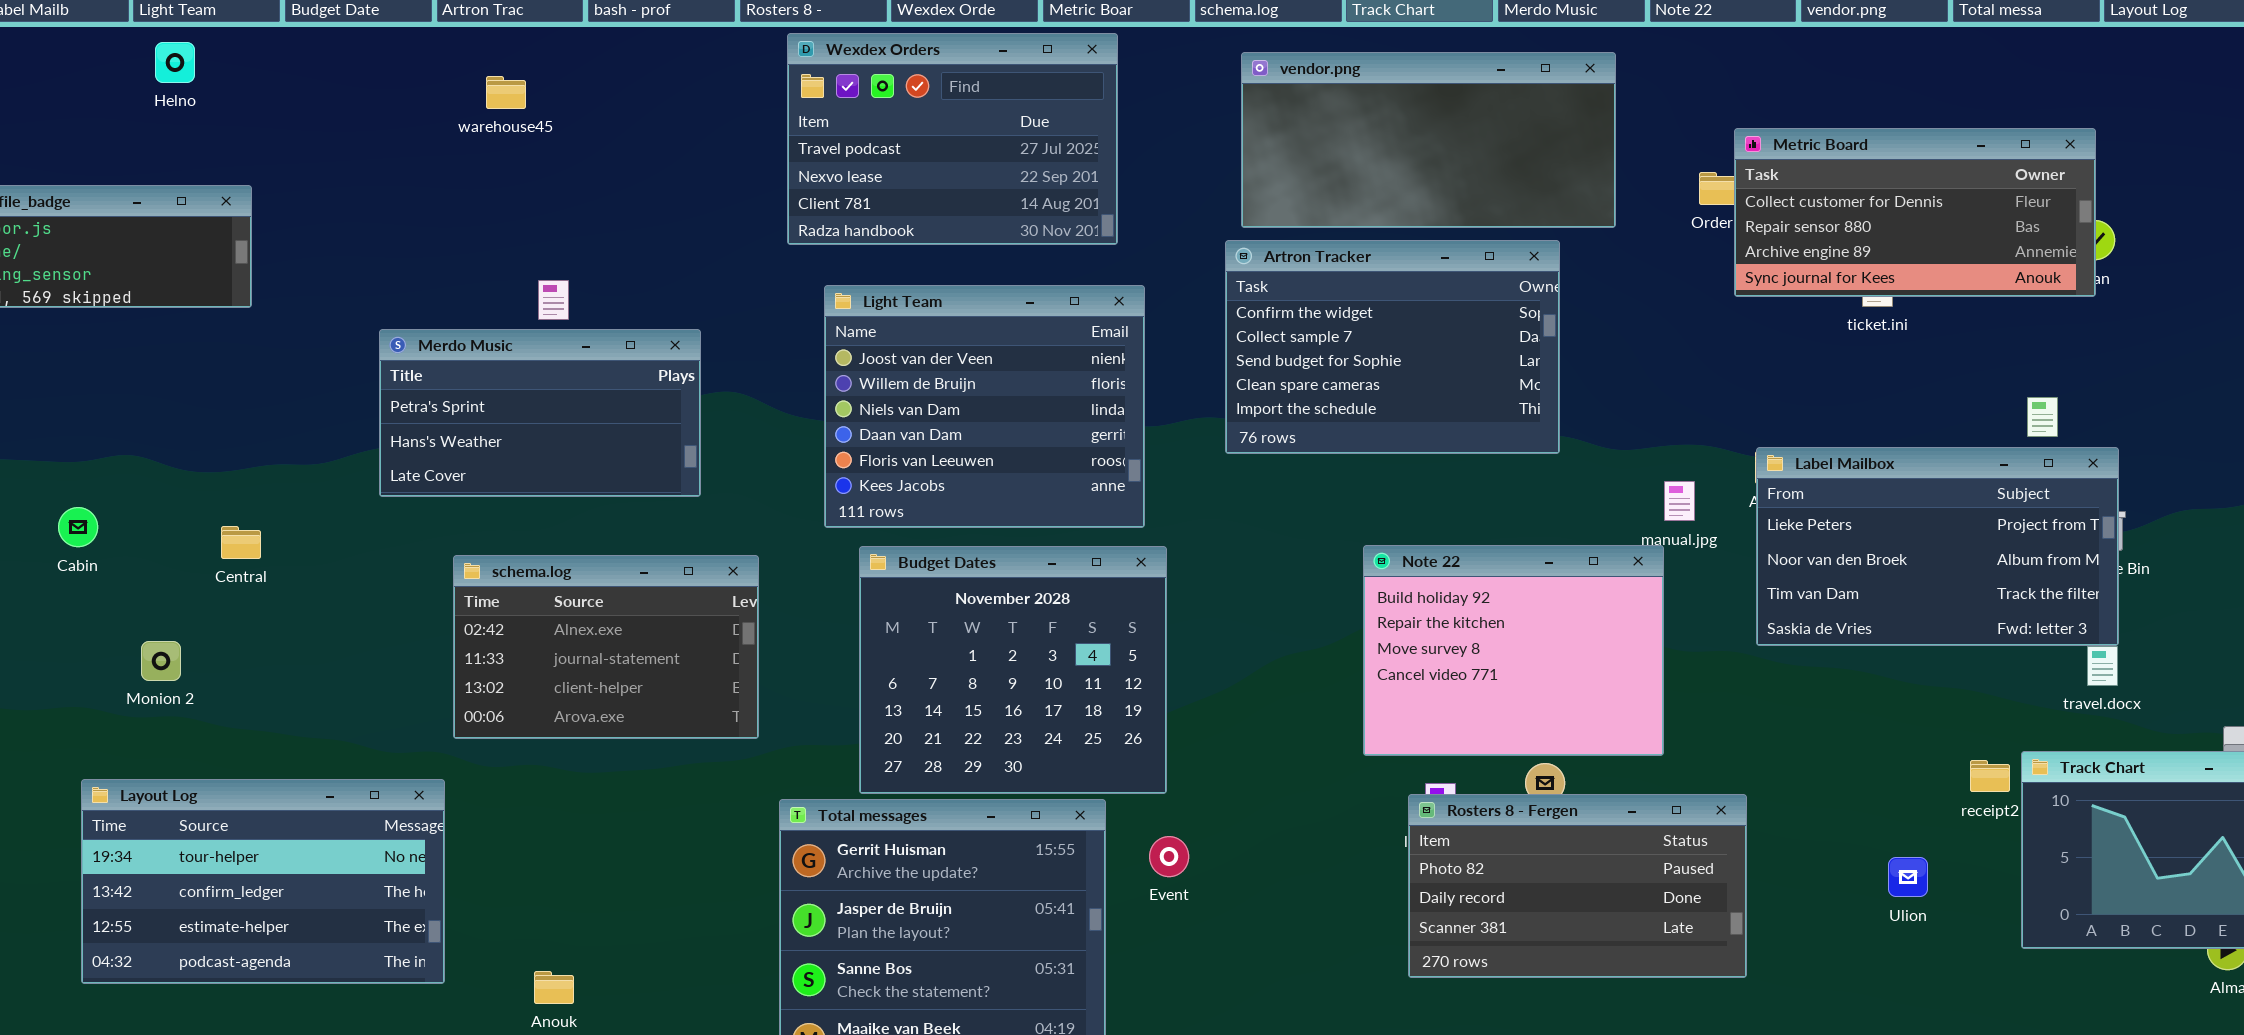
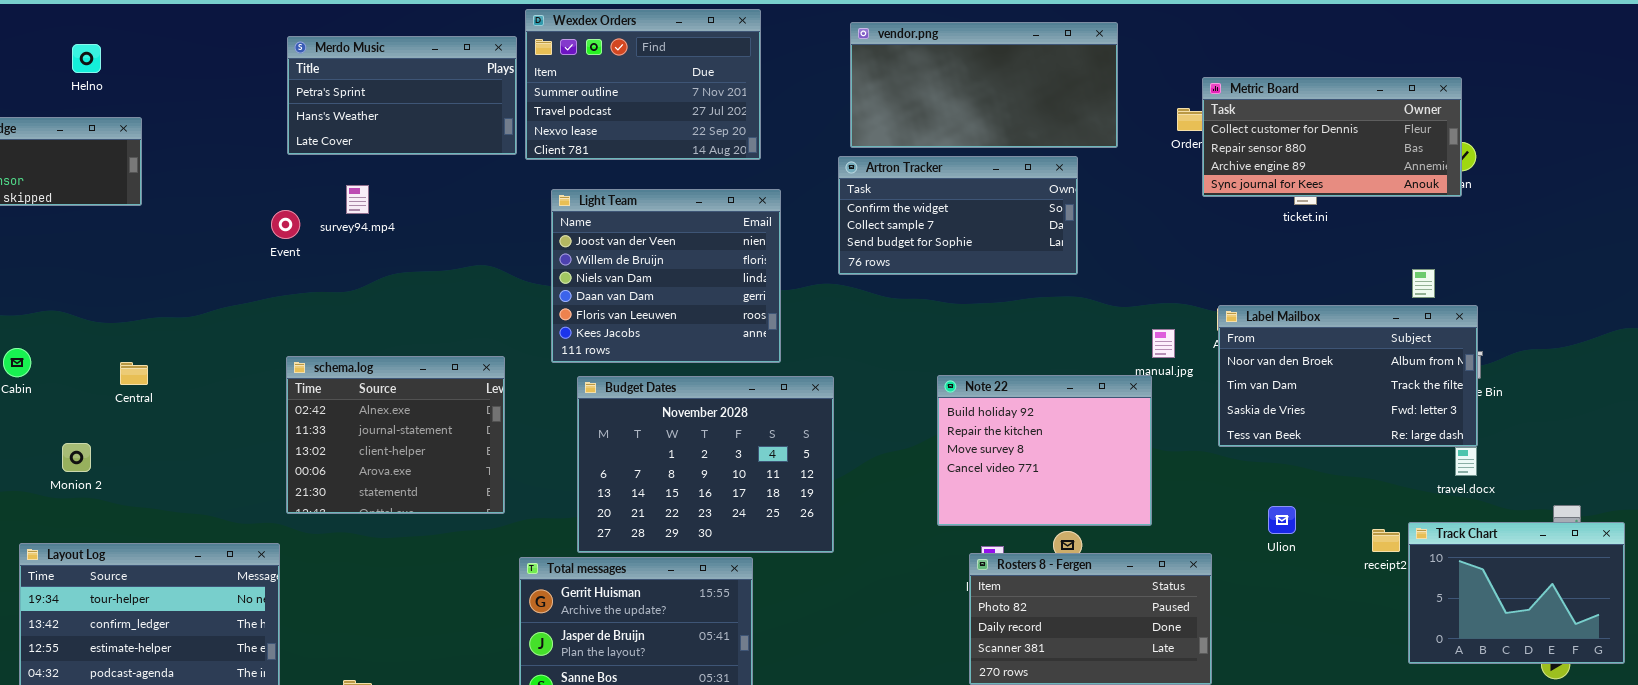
Wexdex Orders: [787,33,1118,245] -> [525,9,761,160], scrolled up 1 row
Helno: [155,42,195,83] -> [72,44,101,73], moved
Artron Tracker: [1225,240,1560,454] -> [838,156,1078,275], resized
Merdo Music: [379,329,701,497] -> [287,36,517,155], moved
Label Mailbox: [1756,447,2119,646] -> [1218,305,1478,447], scrolled down 1 row
Budget Dates: [859,546,1167,794] -> [577,376,834,553], resized
schema.log: [453,555,759,739] -> [286,356,505,514], resized
Event: [1149,836,1189,877] -> [271,210,300,239], moved
Ulion: [1888,857,1928,897] -> [1268,506,1296,534], moved

